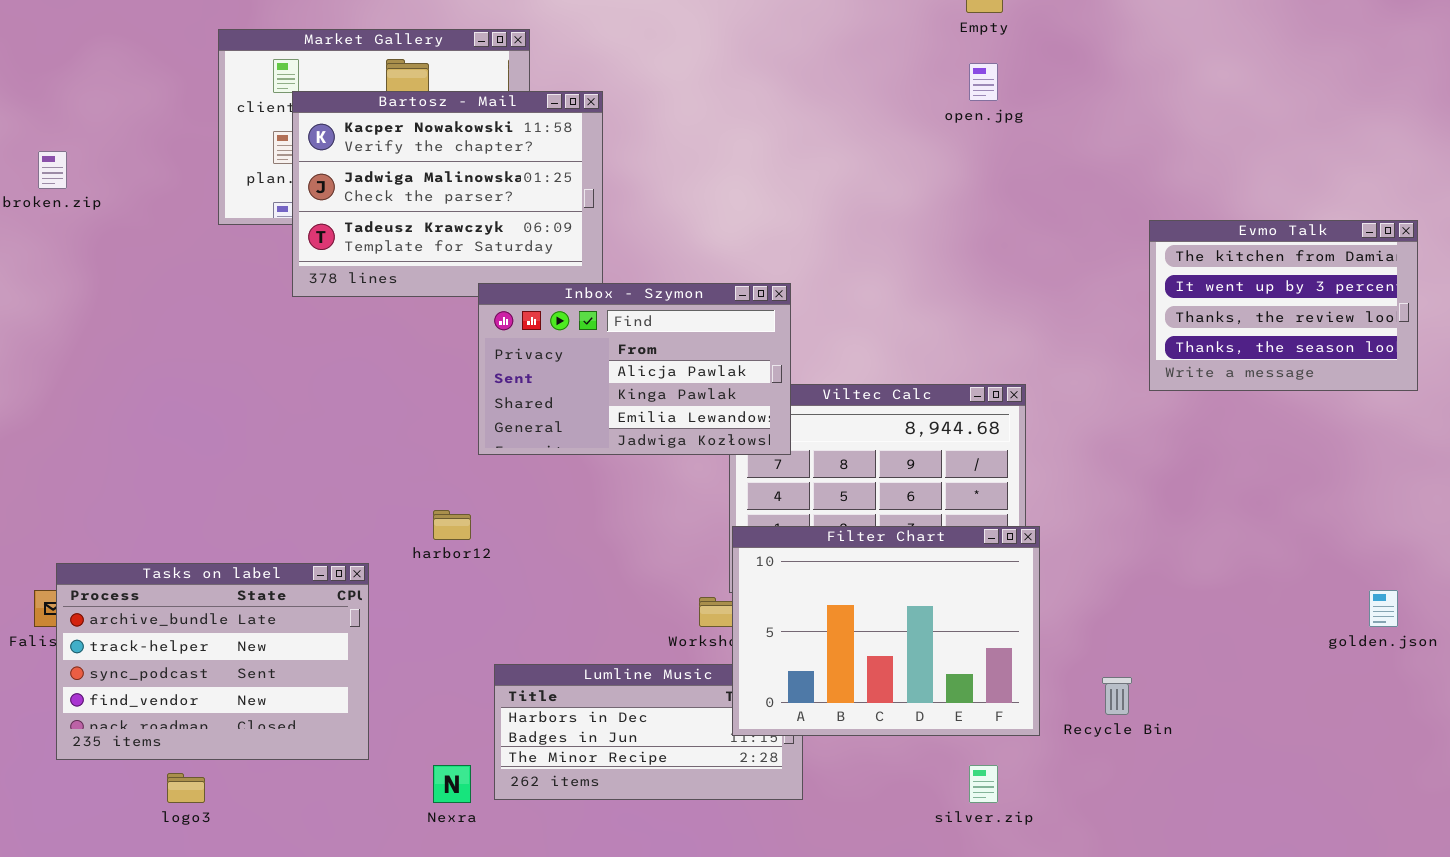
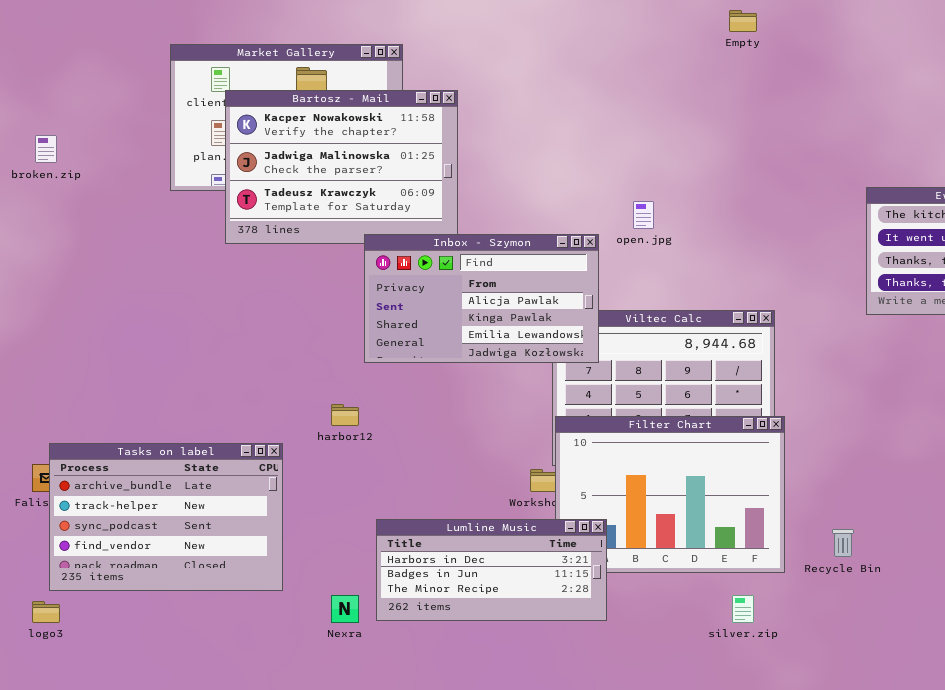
open.jpg: [969,63,998,101] -> [633,201,654,229], moved
Lumline Music: [494,664,803,800] -> [376,519,607,621], raised
logo3: [167,773,205,803] -> [32,601,60,623], moved

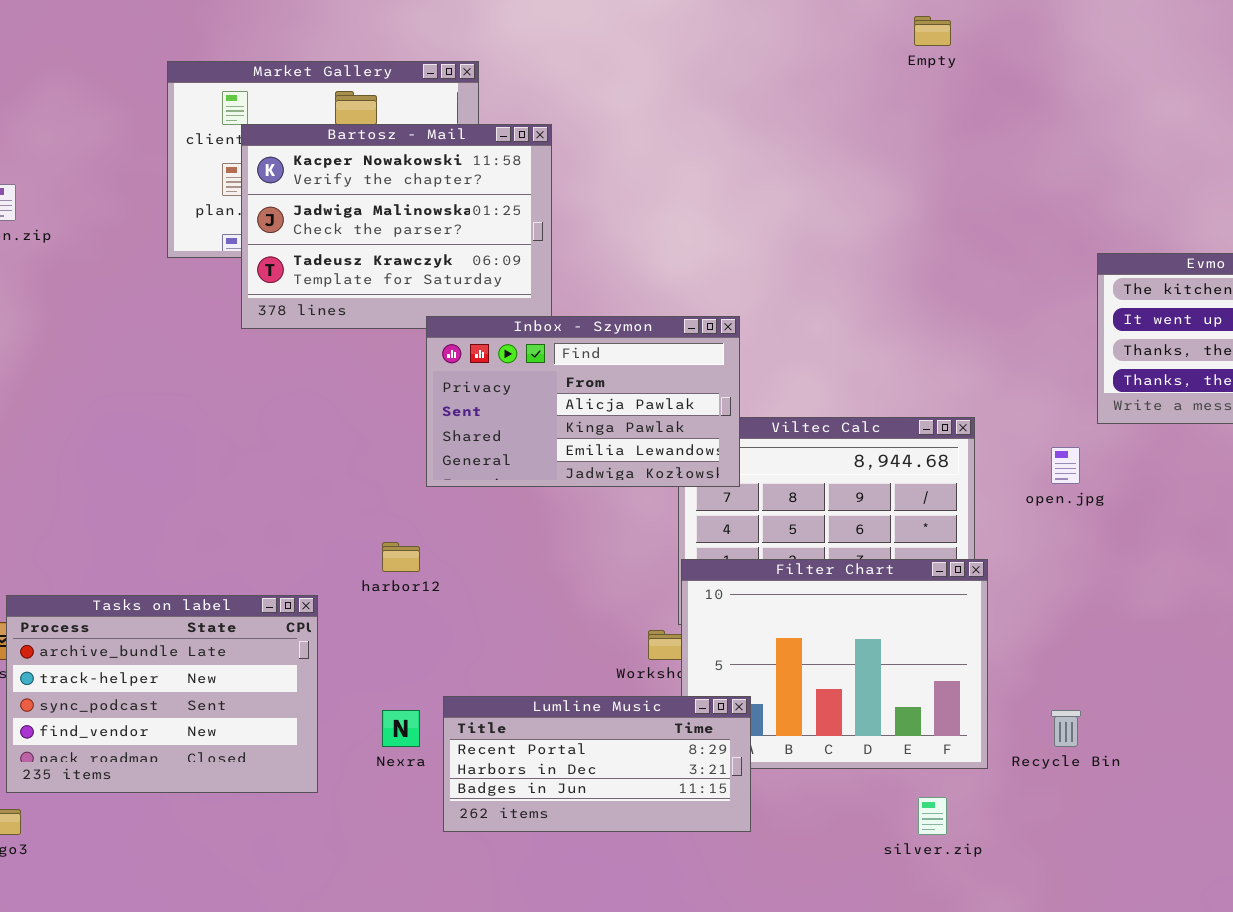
open.jpg: [633,201,654,229] -> [1051,447,1080,484], moved
Lumline Music: [376,519,607,621] -> [443,696,751,832], scrolled up 1 row
Nexra: [331,595,359,623] -> [382,710,420,747], moved

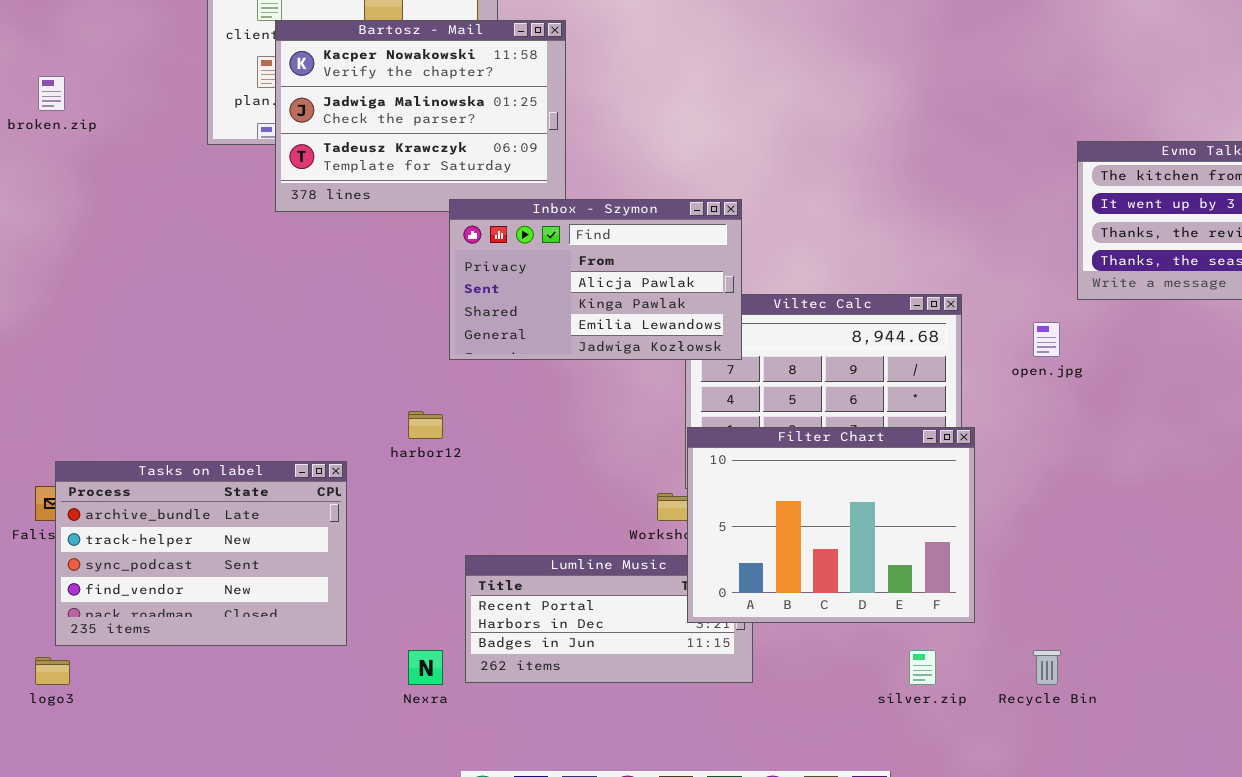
Filter Chart: [681,559,988,769] -> [687,427,975,623], raised
Nexra: [382,710,420,747] -> [408,650,443,685], moved
Recycle Bin: [1051,710,1081,747] -> [1033,650,1061,685], moved

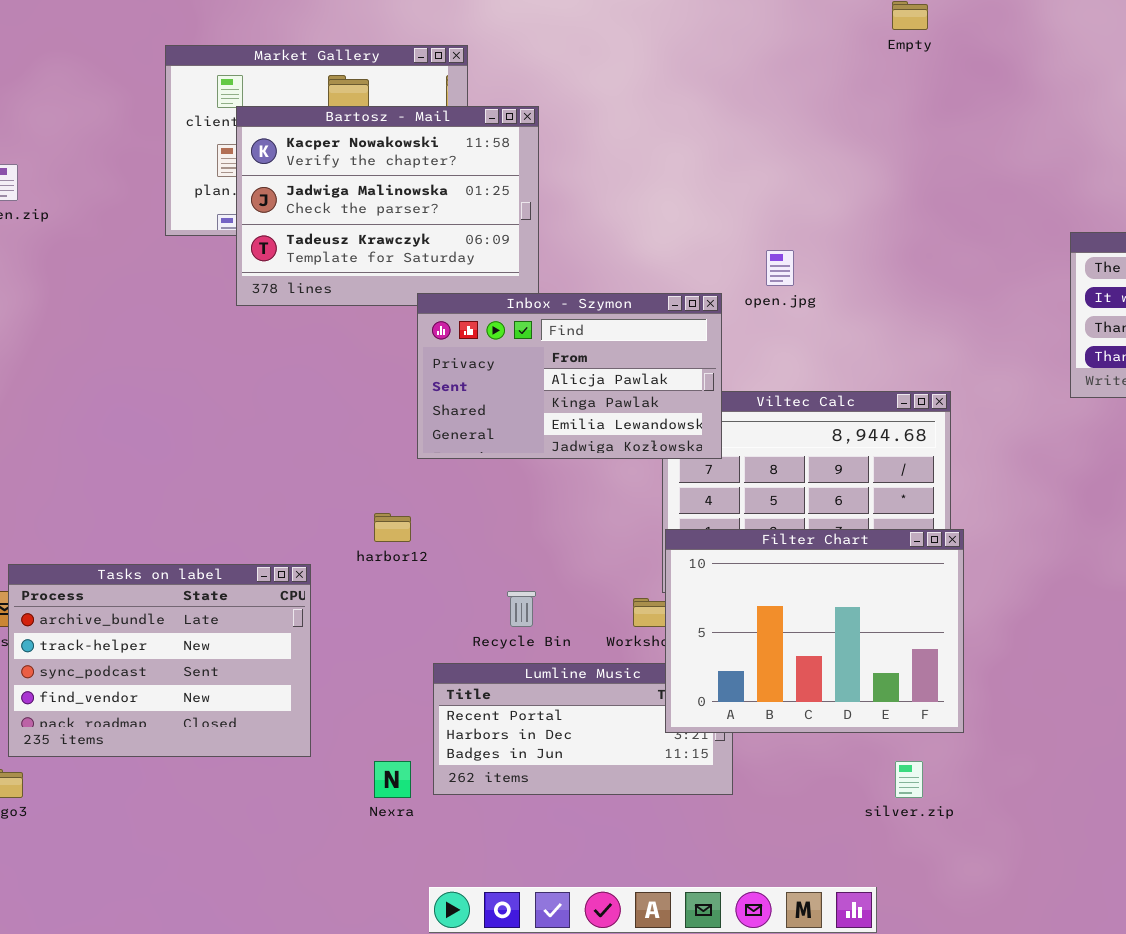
open.jpg: [1033,322,1060,357] -> [766,250,794,286], moved
Recycle Bin: [1033,650,1061,685] -> [507,591,536,627], moved

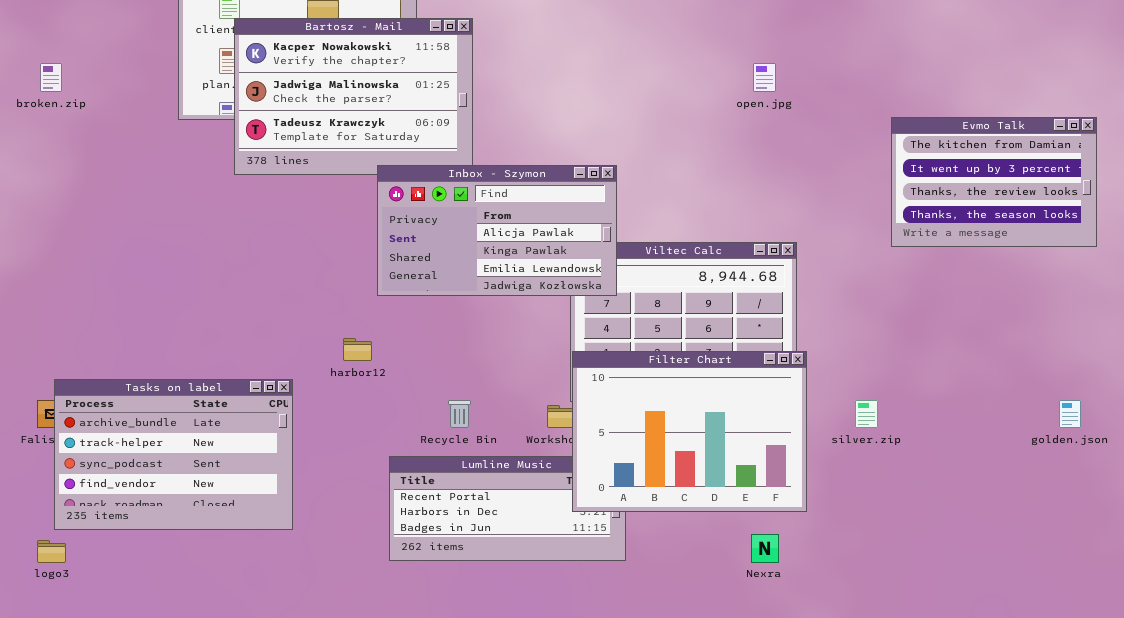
open.jpg: [766,250,794,286] -> [753,63,776,92], moved
Nexra: [374,761,411,798] -> [751,534,779,563], moved
silver.zip: [895,761,923,798] -> [855,400,878,428], moved

